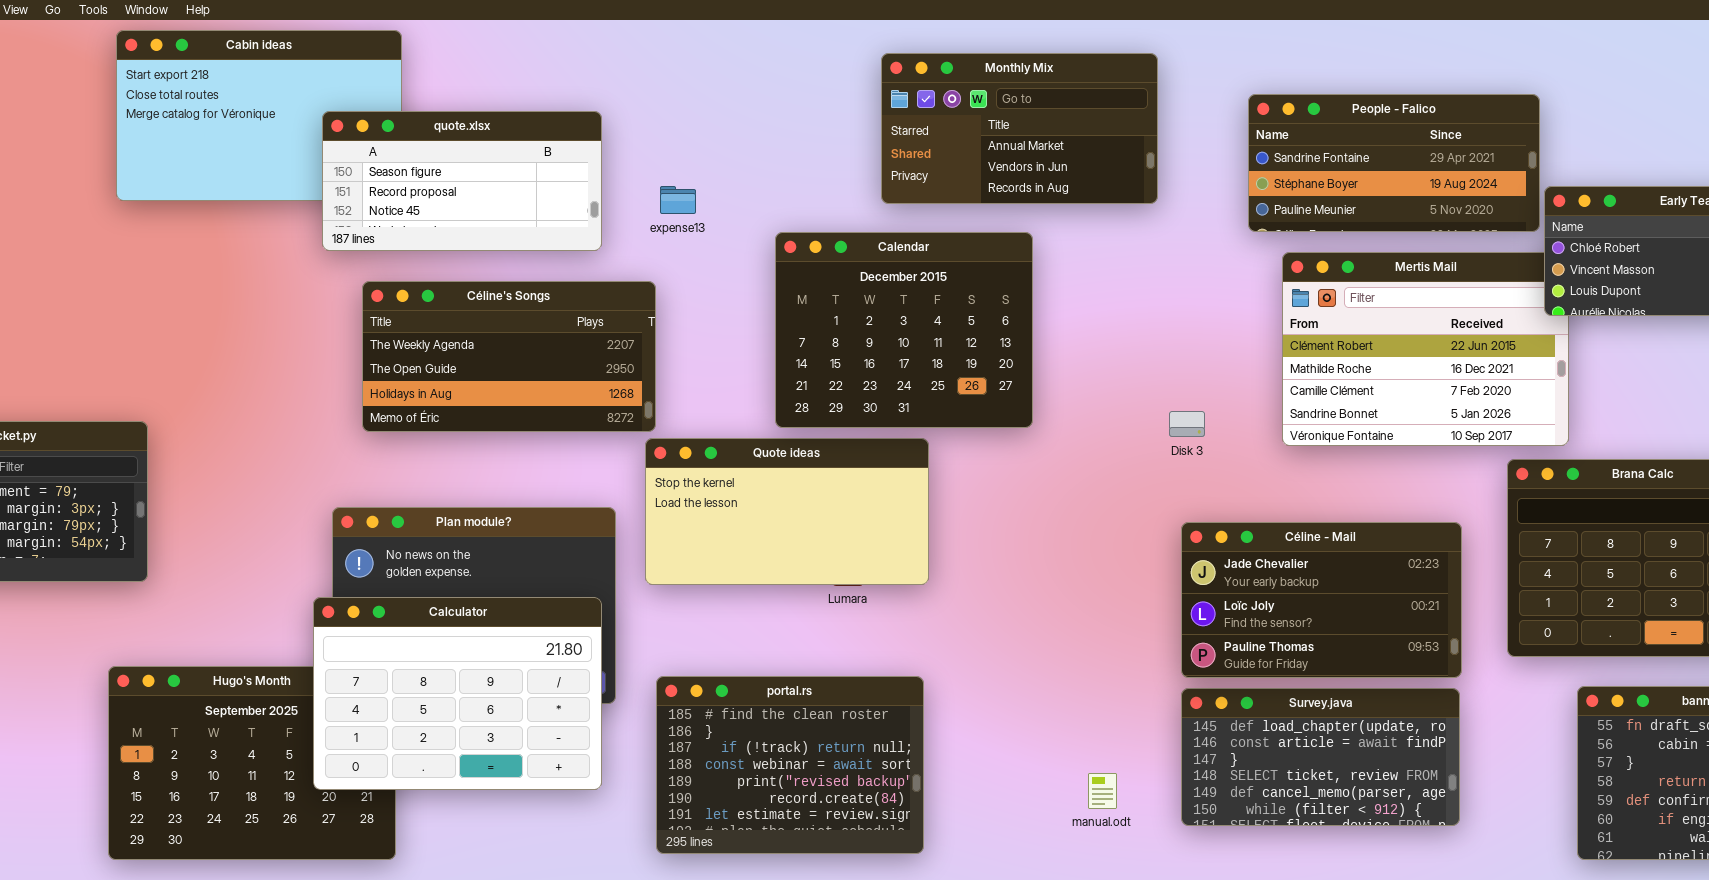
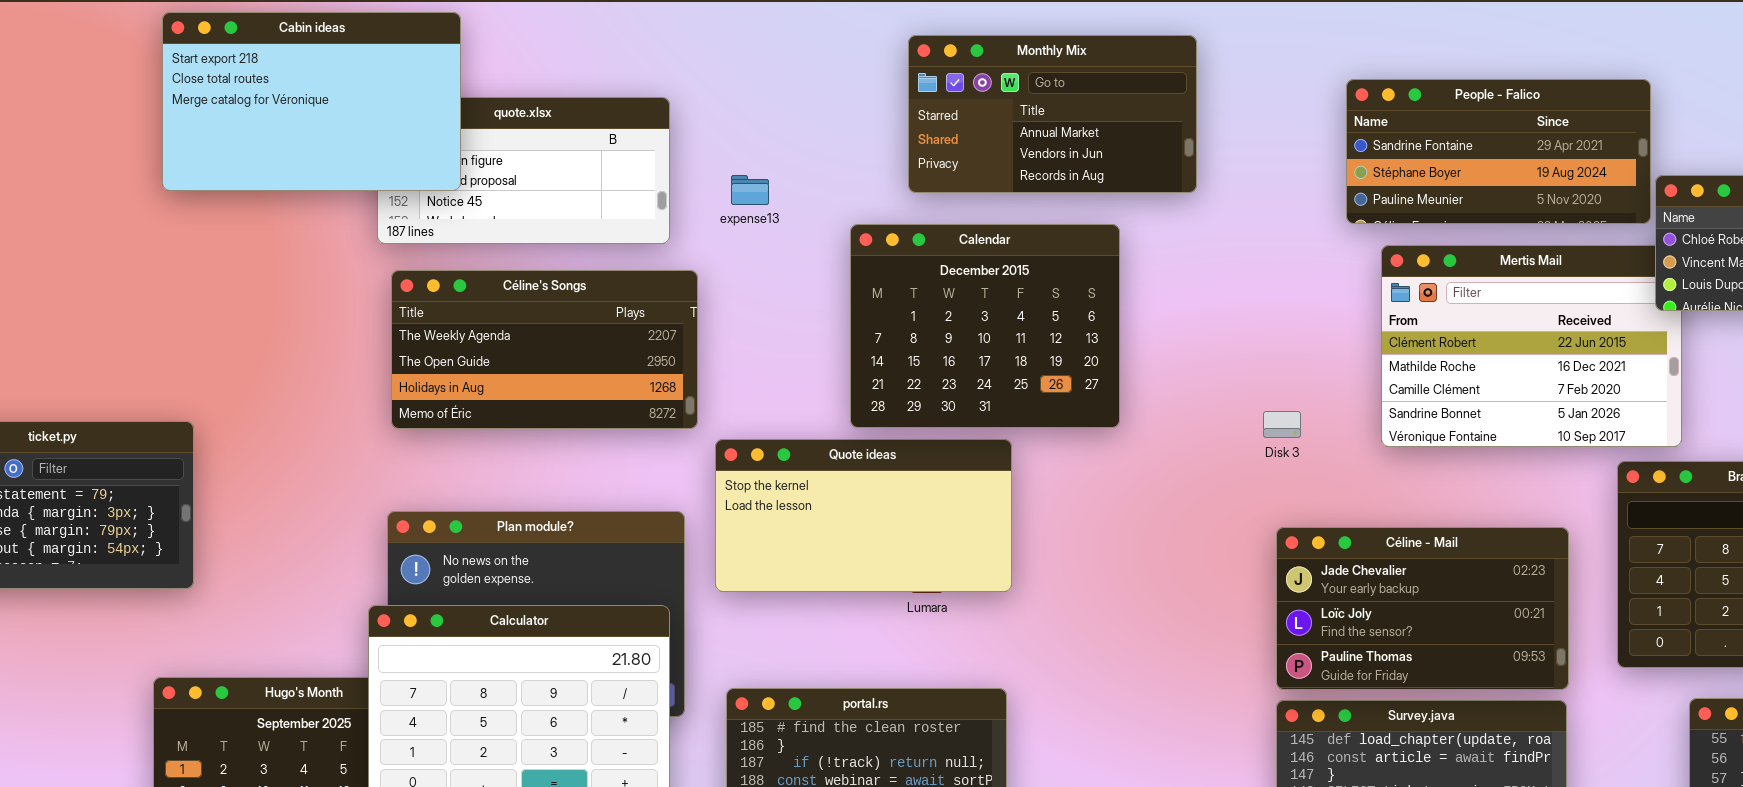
Cabin ideas: [116,30,402,201] -> [162,12,461,191], raised
Monthly Mix: [881,53,1158,204] -> [908,35,1197,193], moved
Céline's Songs: [362,281,656,432] -> [391,270,698,429], moved

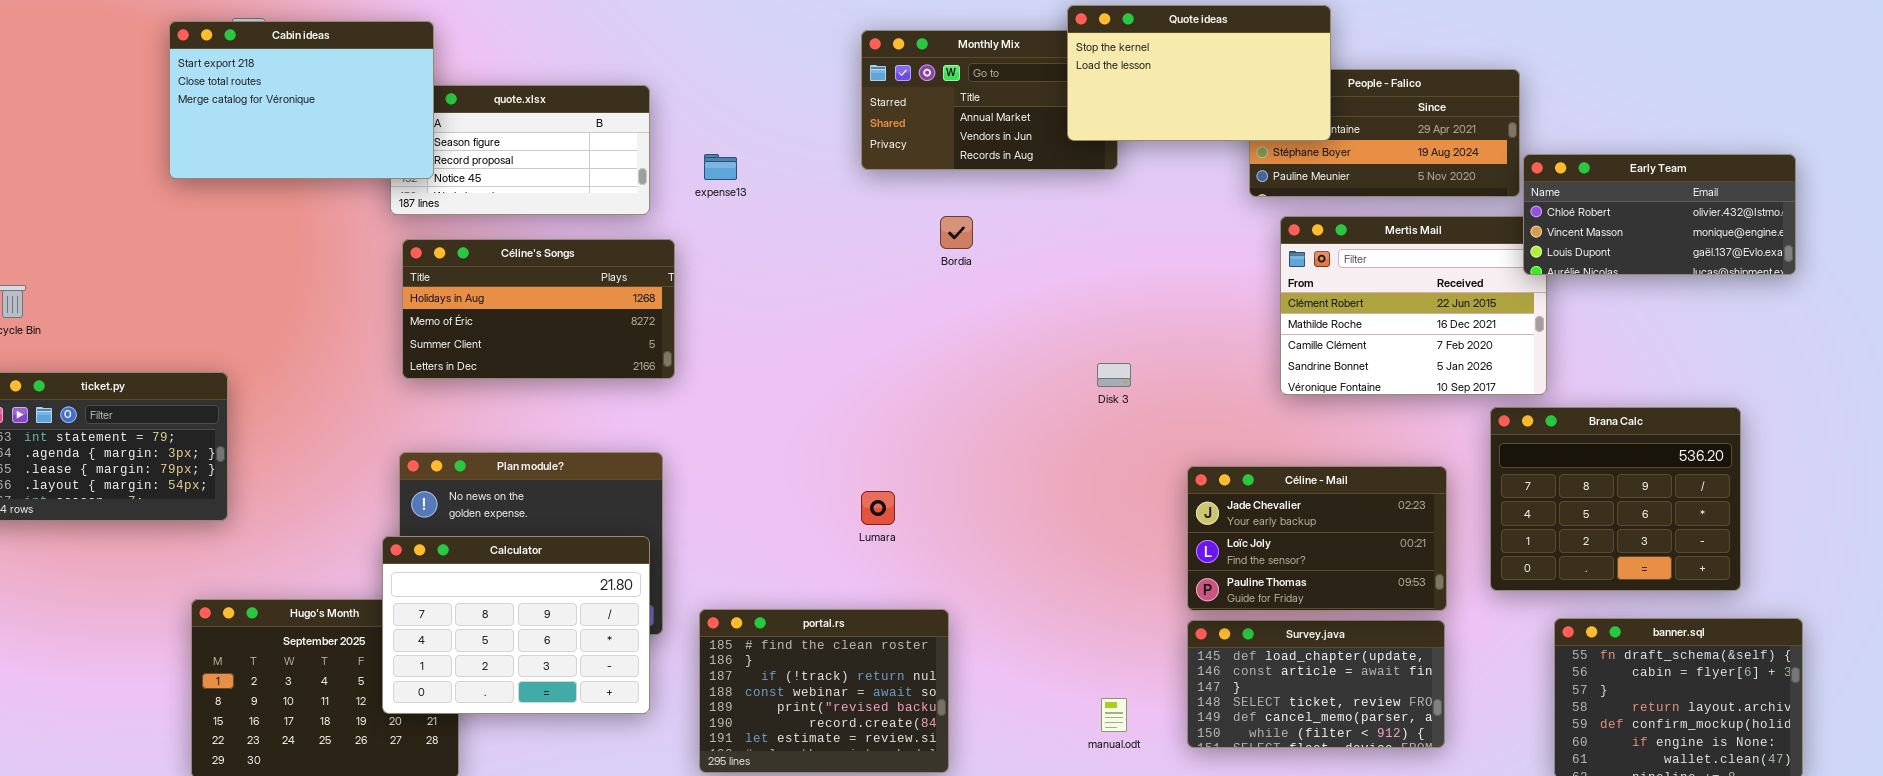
Cabin ideas: [162,12,461,191] -> [169,21,434,179], moved
Calendar: [850,224,1120,428] -> none, closed
Céline's Songs: [391,270,698,429] -> [402,239,675,379], scrolled down 2 rows
Disk 3: [1263,411,1301,438] -> [1097,363,1131,387], moved
Quote ideas: [715,439,1012,592] -> [1067,5,1331,141], moved

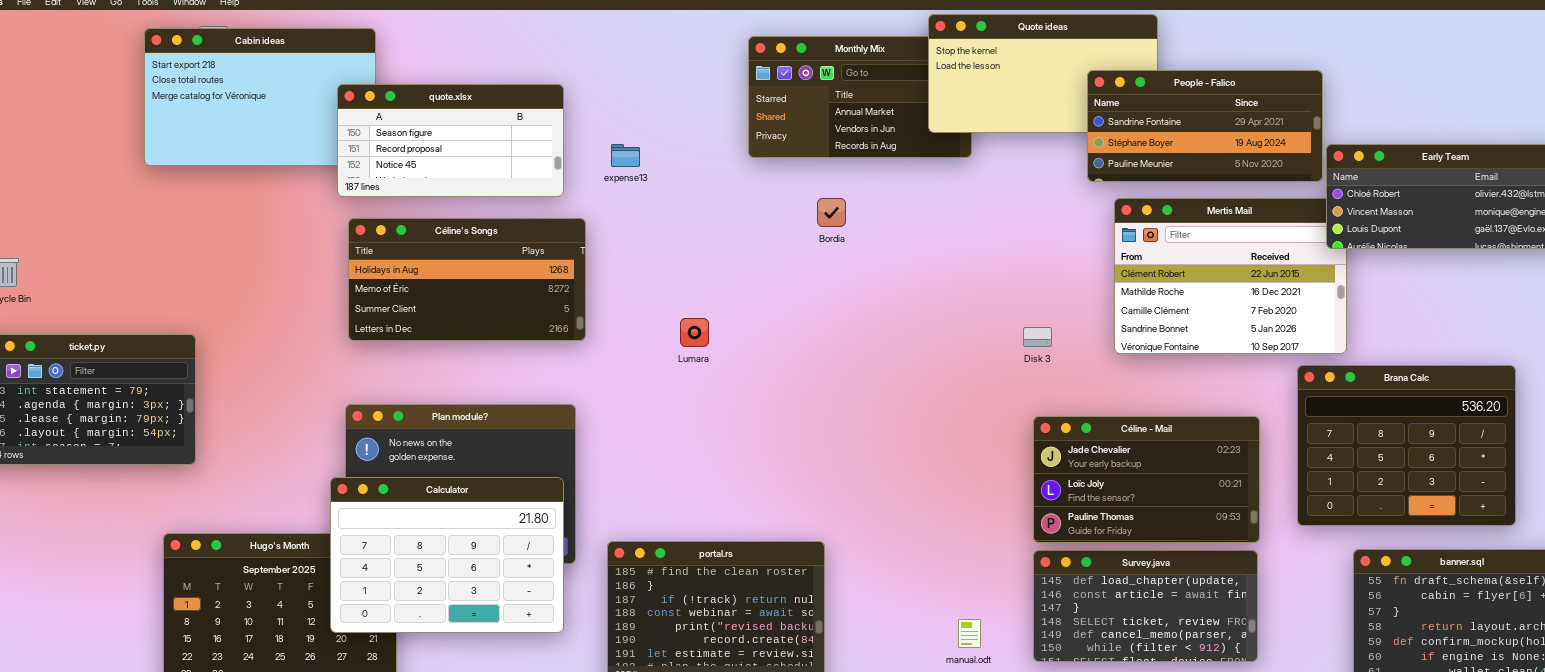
People - Falico: [1249,69,1520,197] -> [1087,70,1323,182], raised
quote.xlsx: [390,85,650,215] -> [337,84,564,197], raised
Disk 3: [1097,363,1131,387] -> [1023,327,1052,347], moved
Lumara: [861,491,895,525] -> [680,318,709,347], moved

